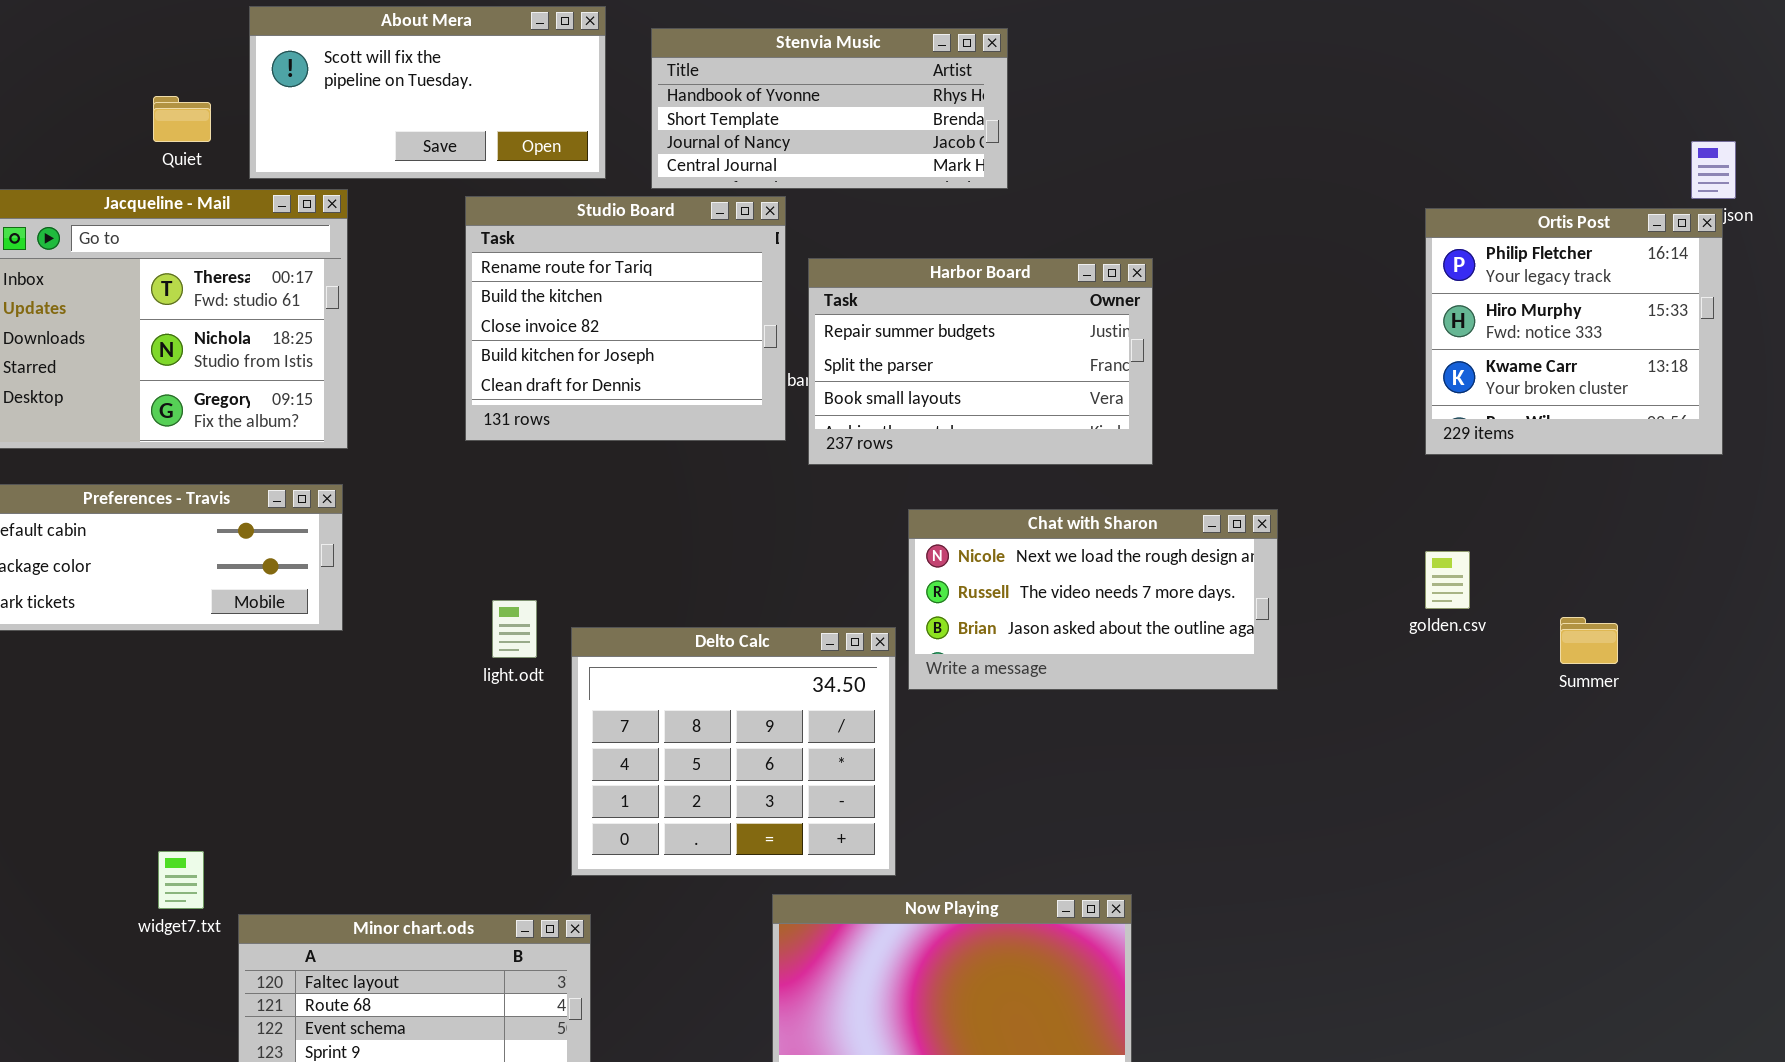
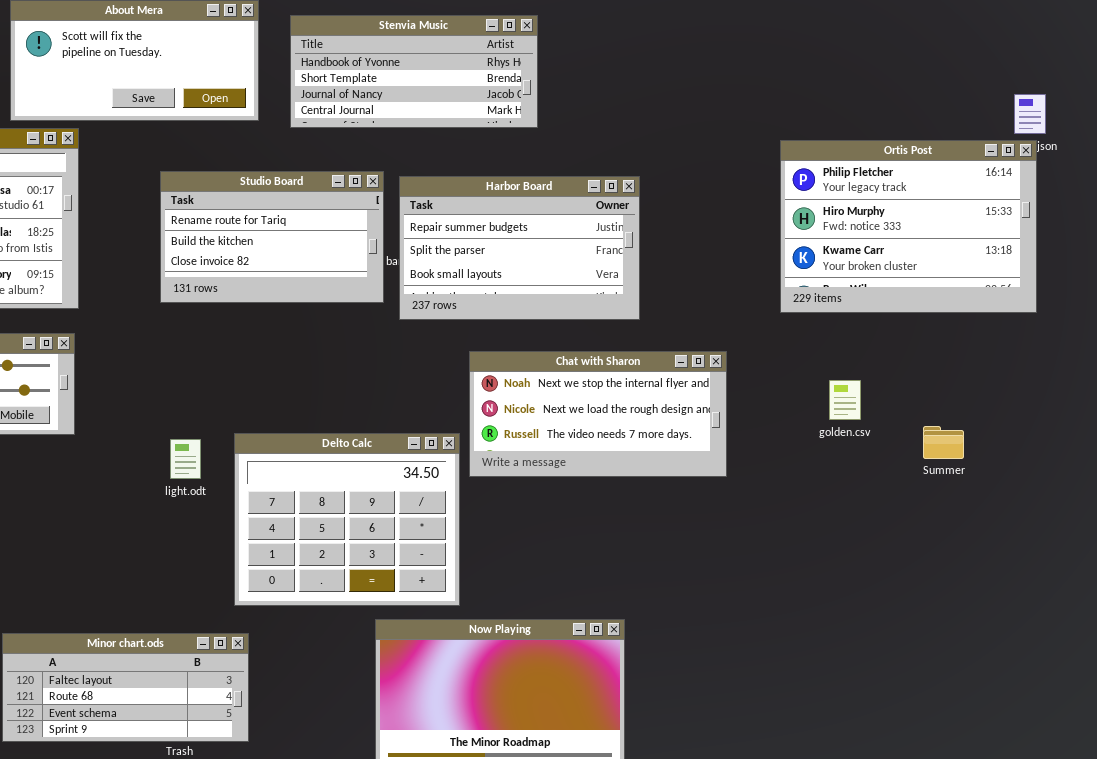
Studio Board: [465,196,786,441] -> [160,171,384,303], resized
Ortis Post: [1425,208,1723,455] -> [780,140,1037,313], resized
Chat with Sharon: [908,509,1278,690] -> [469,351,727,477], scrolled up 1 row
light.odt: [492,600,537,658] -> [170,439,201,479], moved

